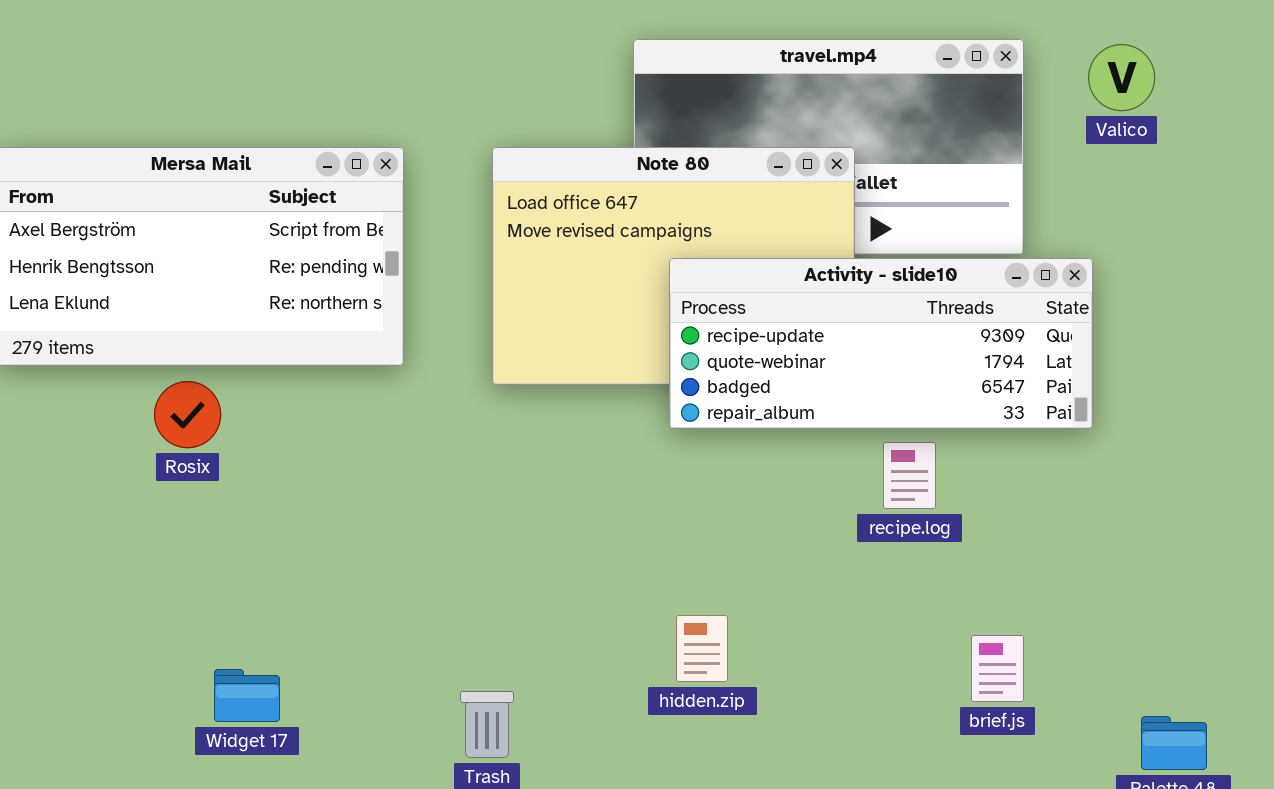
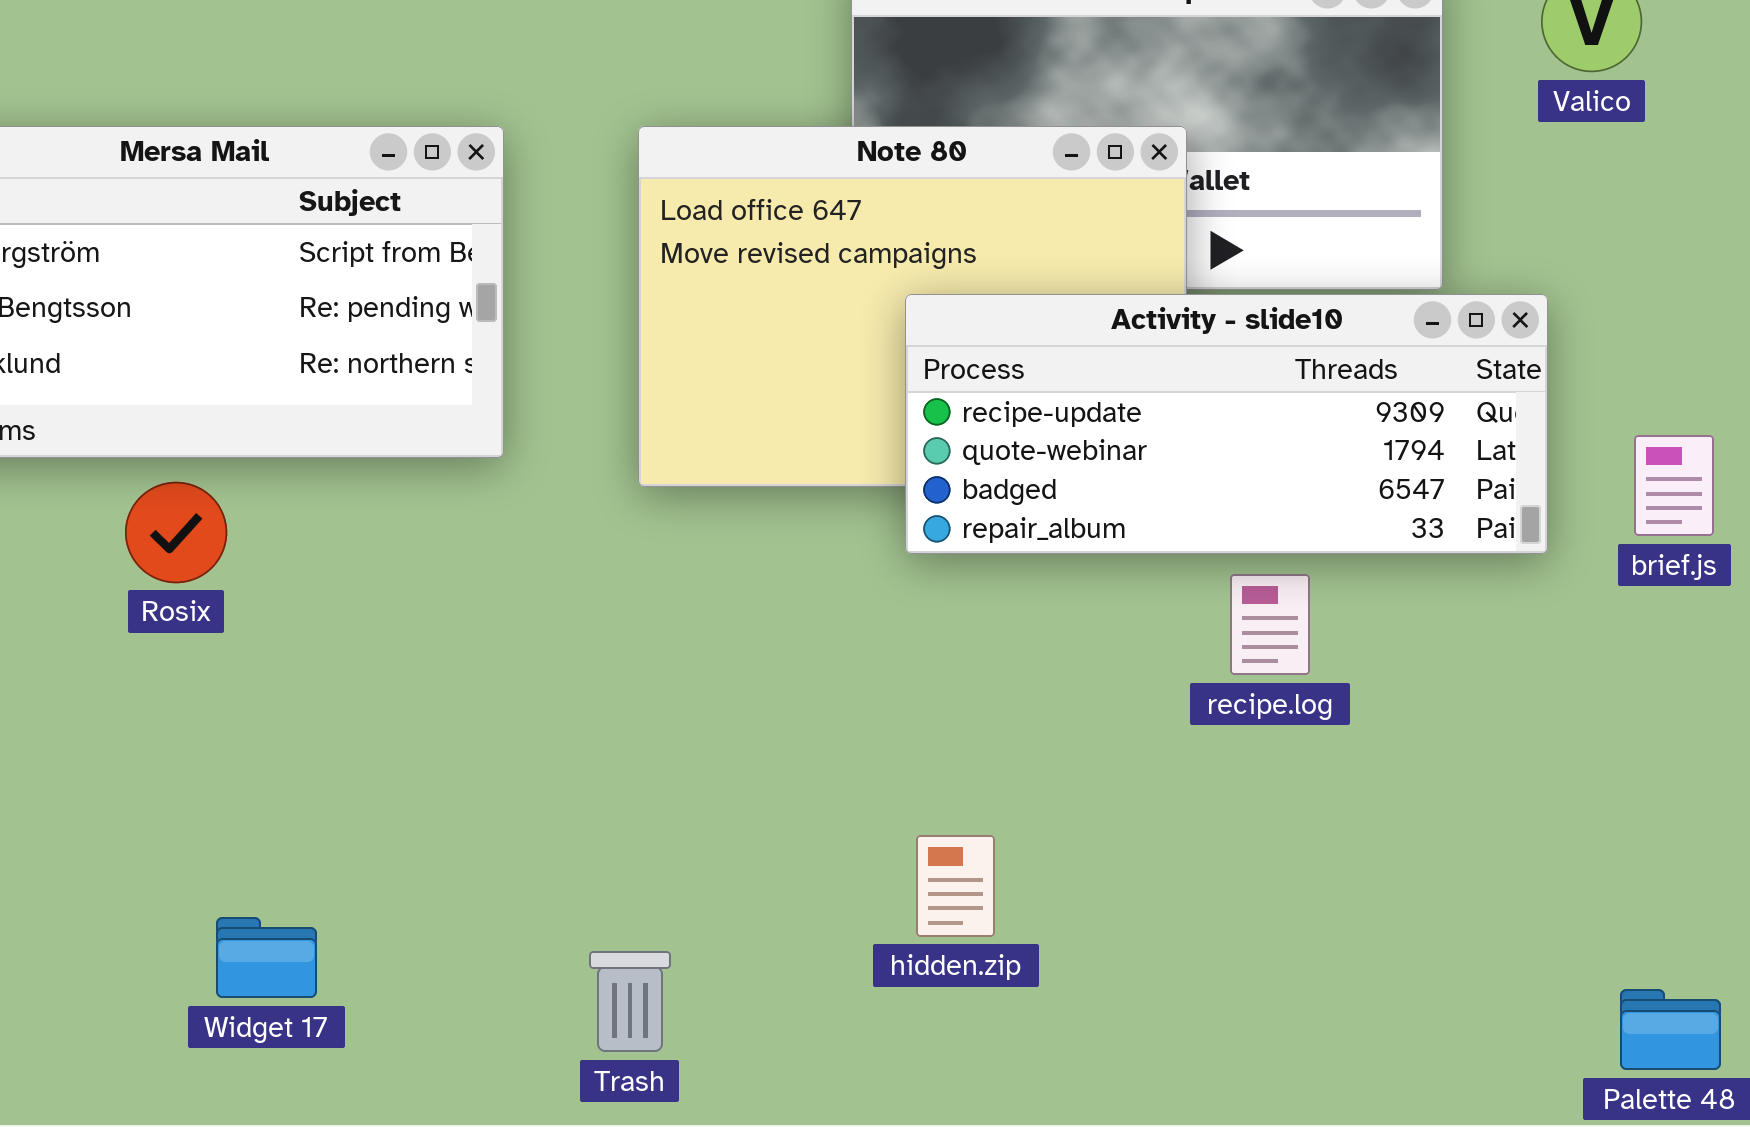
brief.js: [971,635,1024,702] -> [1634,435,1714,536], moved

